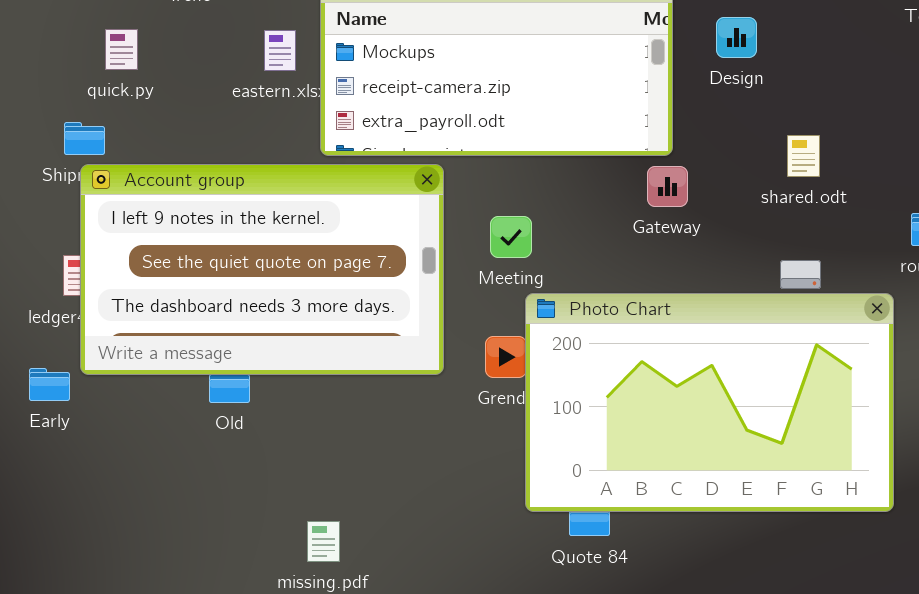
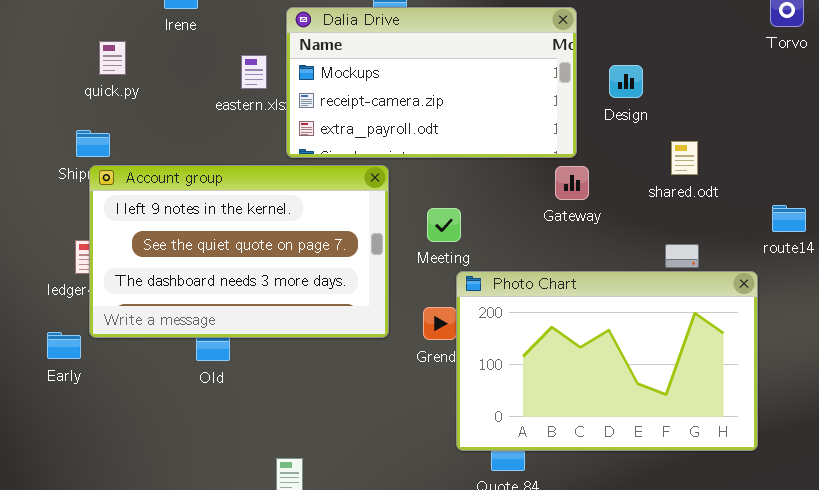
Design: [716,17,757,58] -> [609,65,643,98], moved
quick.py: [105,29,138,70] -> [99,41,126,75], moved

